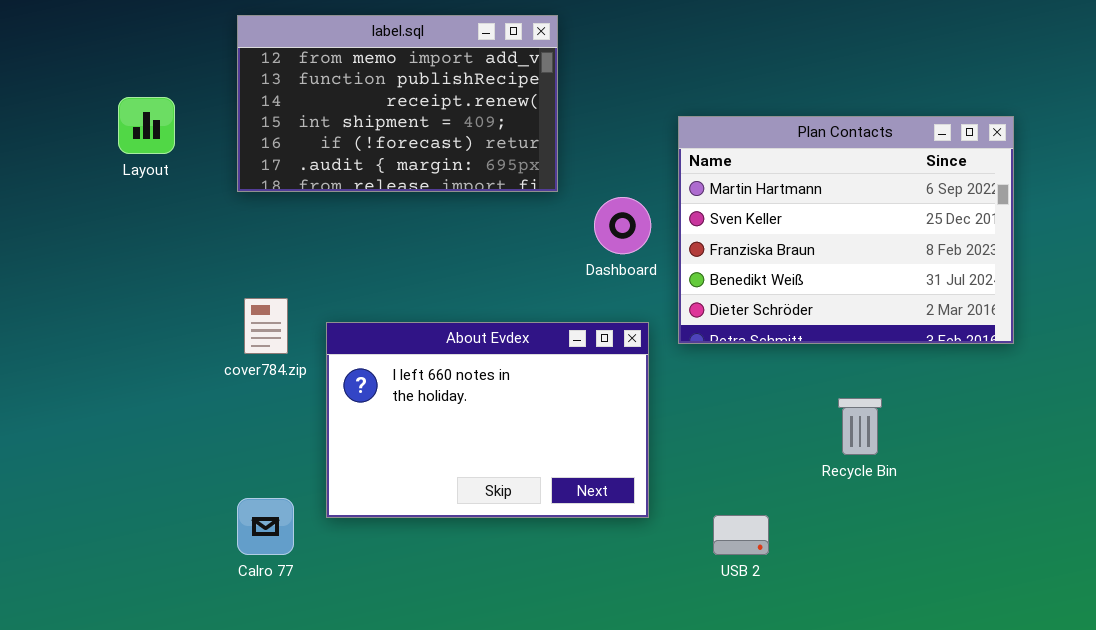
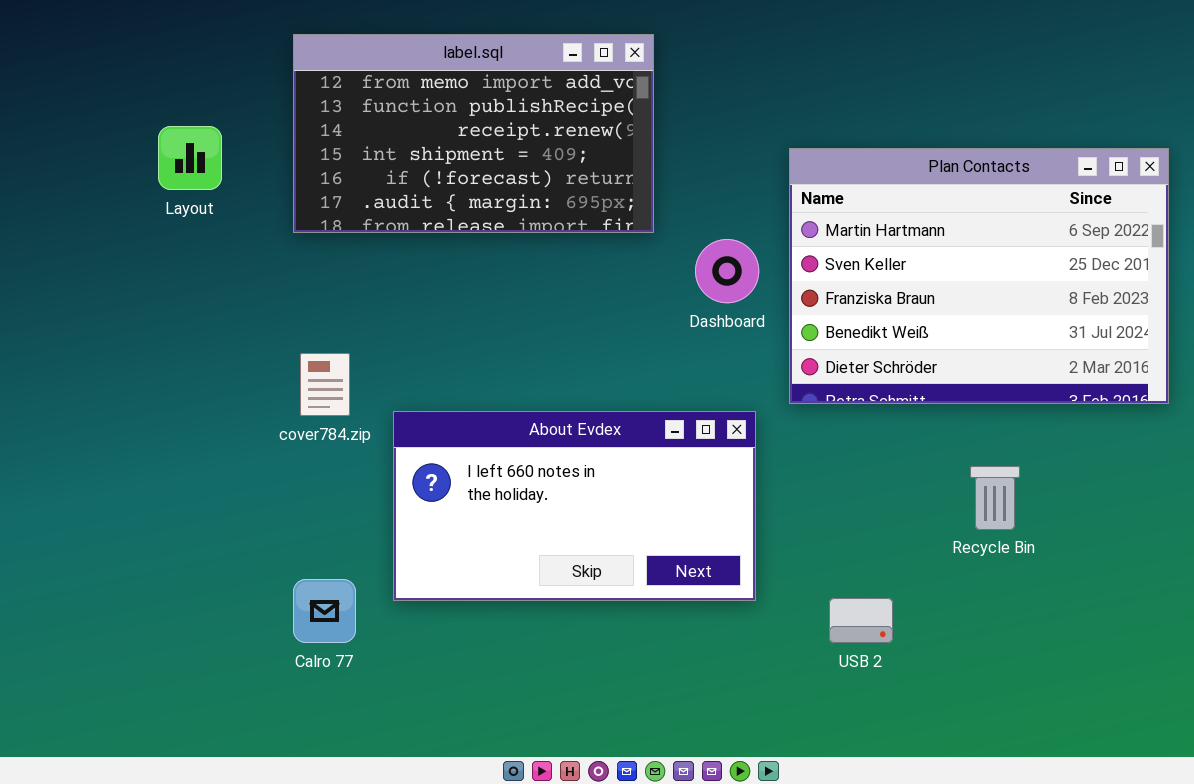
About Evdex: [326,322,649,518] -> [393,411,756,601], resized

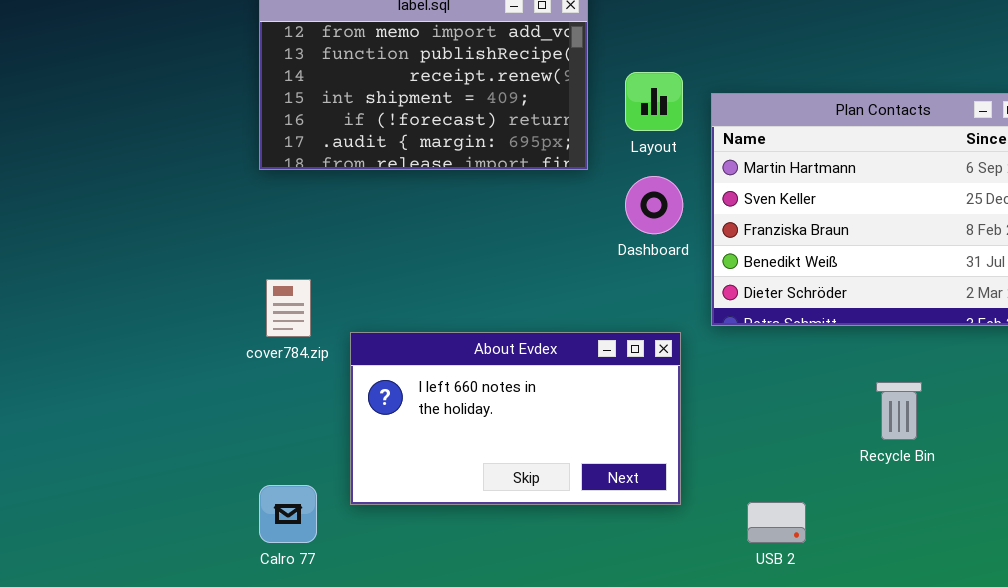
Layout: [158,126,222,190] -> [625,72,683,131], moved

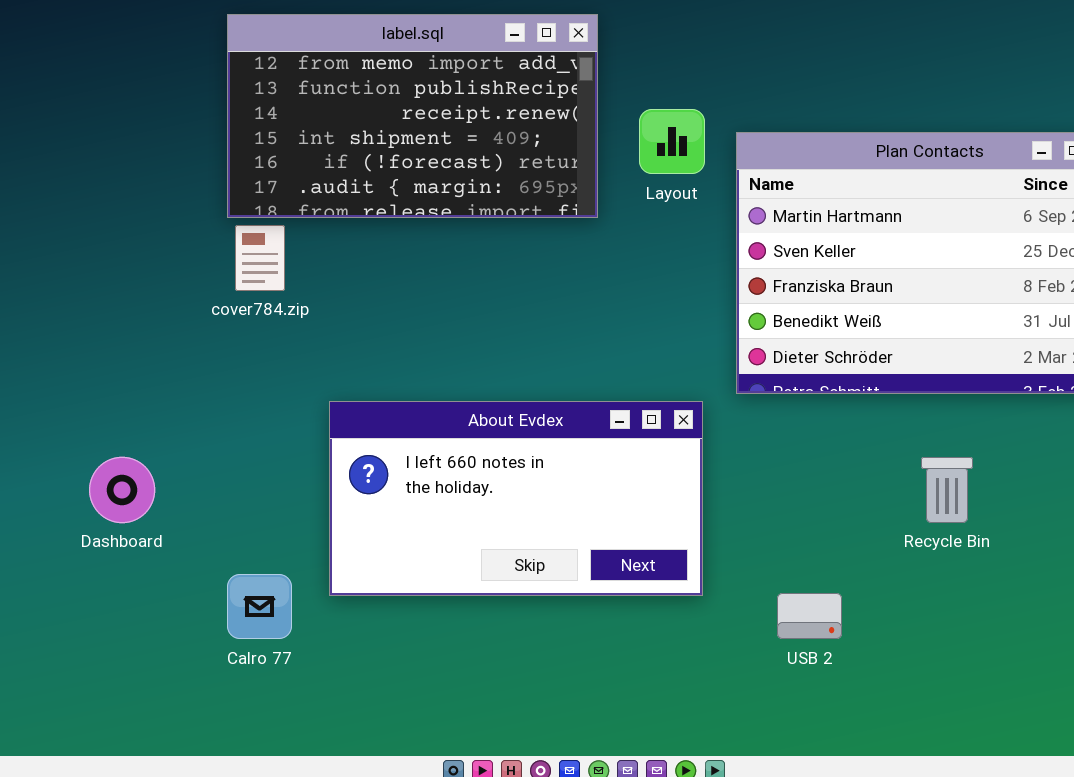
Dashboard: [625,176,683,234] -> [89,457,155,523], moved
cover784.zip: [266,279,311,337] -> [235,225,285,291], moved

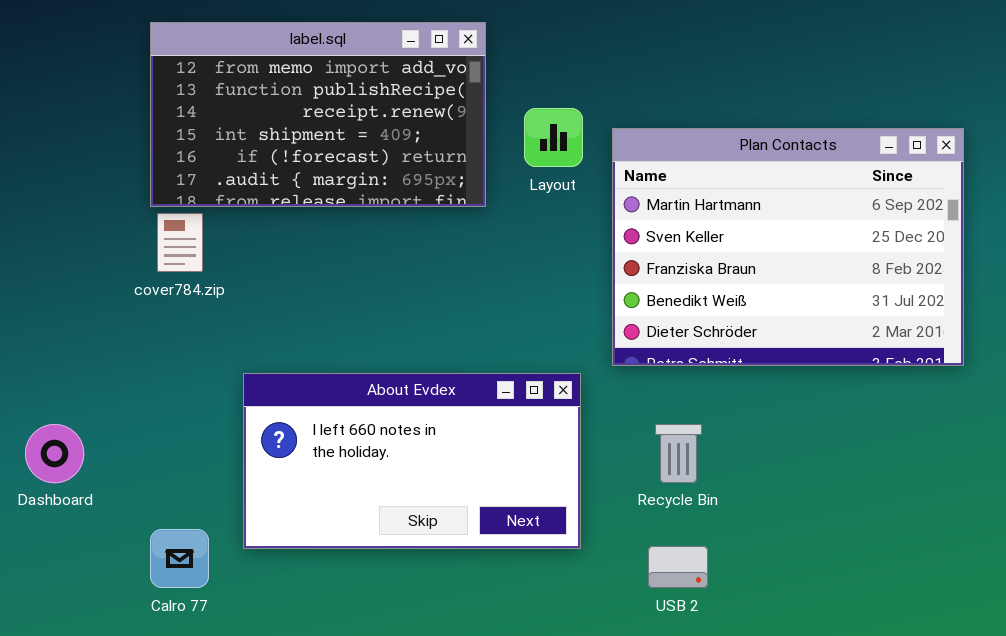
Recycle Bin: [921,457,973,523] -> [655,424,702,483], moved

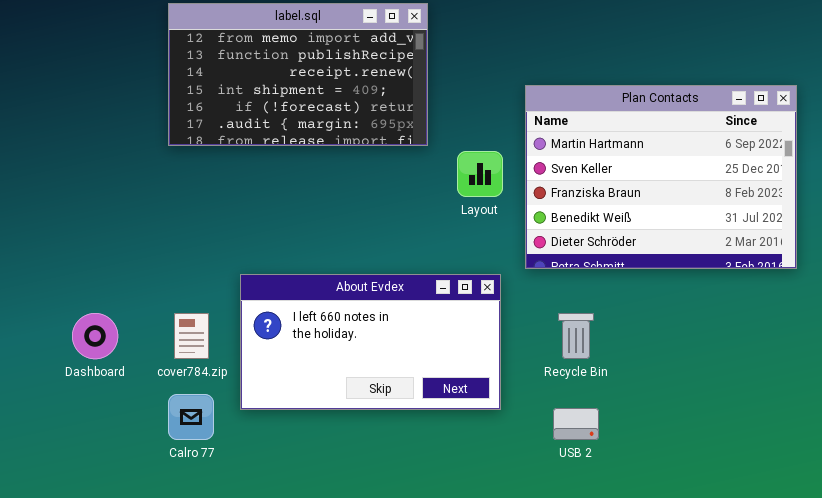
Layout: [524,108,583,167] -> [457,151,503,197], moved
cover784.zip: [157,213,203,272] -> [174,313,209,359], moved

